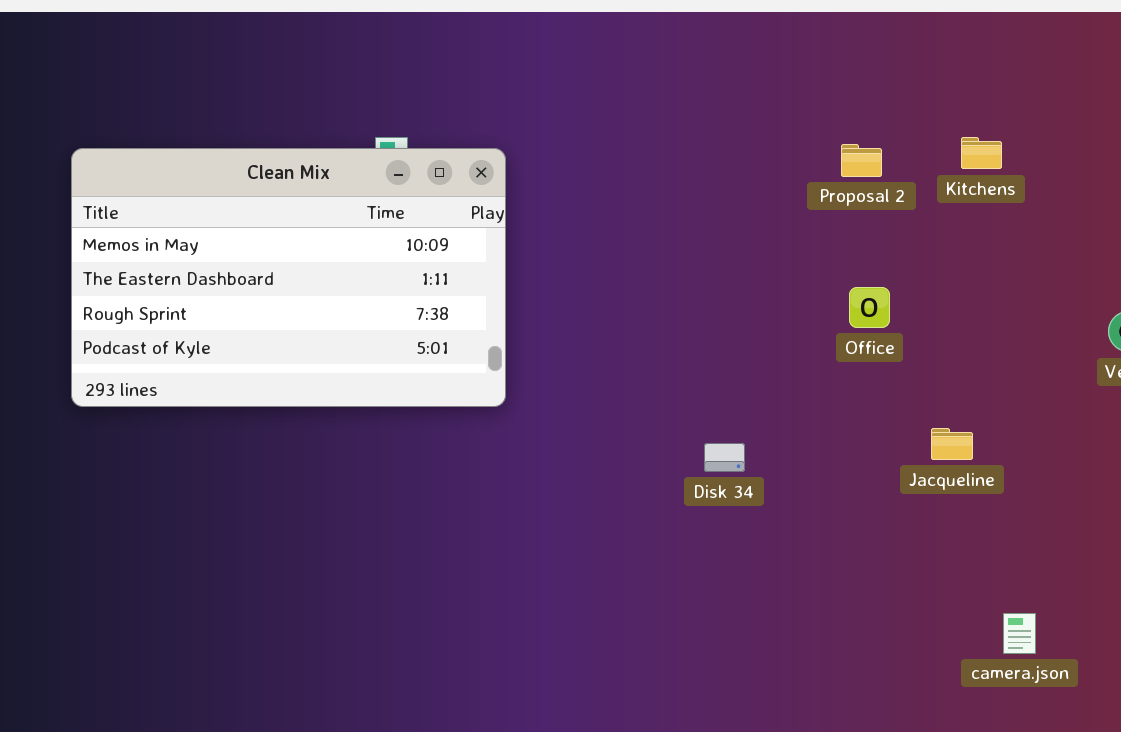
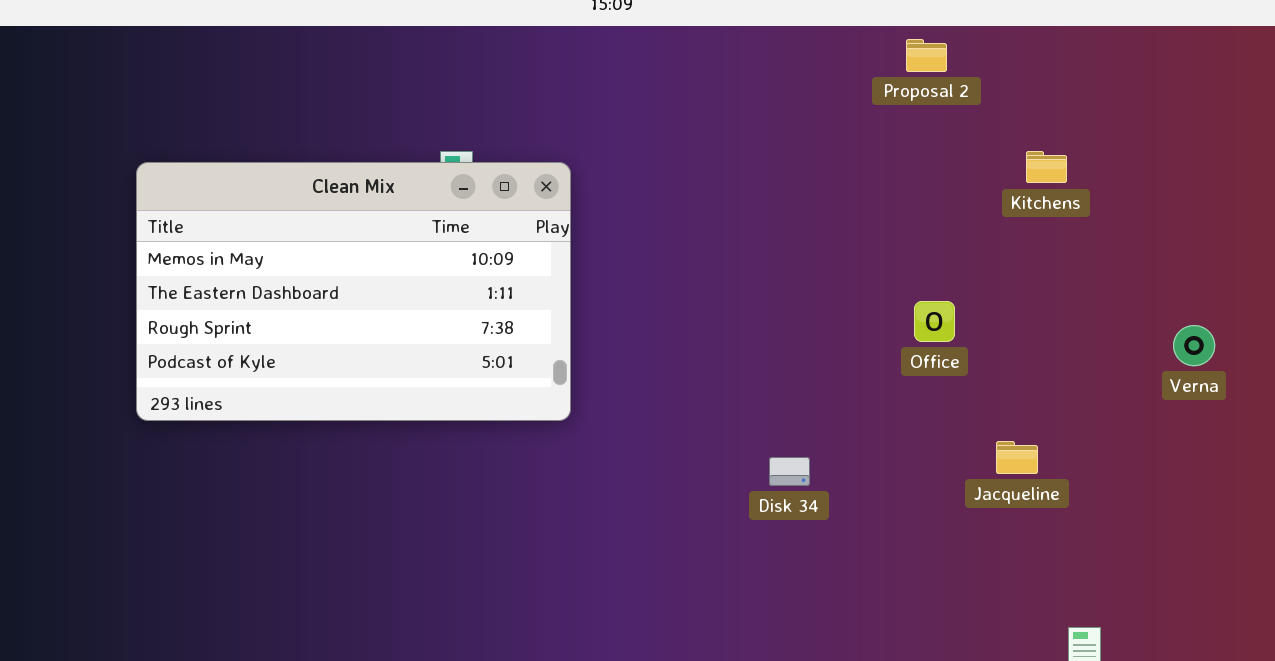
Proposal 2: [841,144,882,177] -> [906,39,947,72], moved

